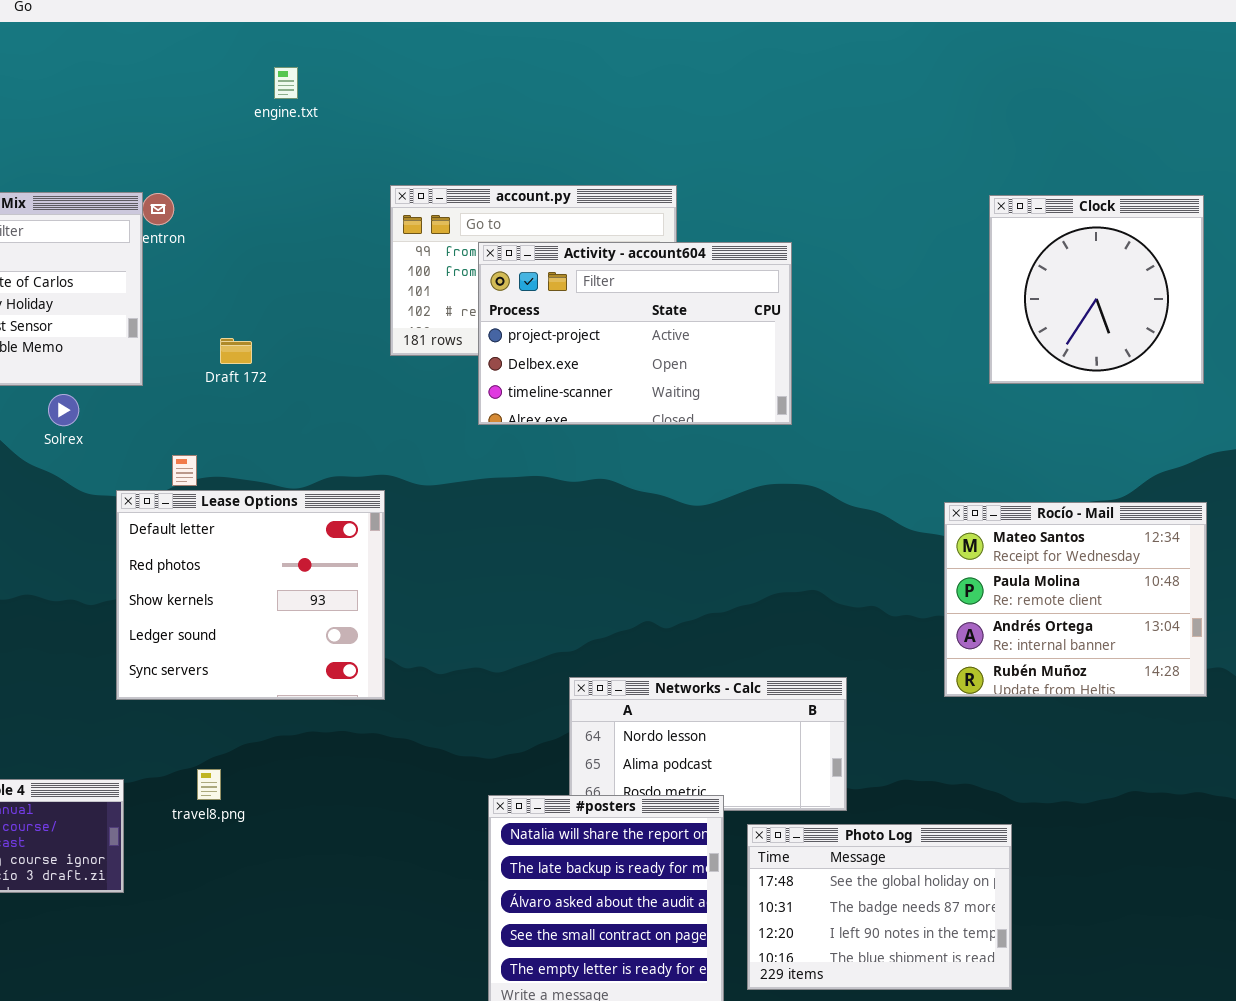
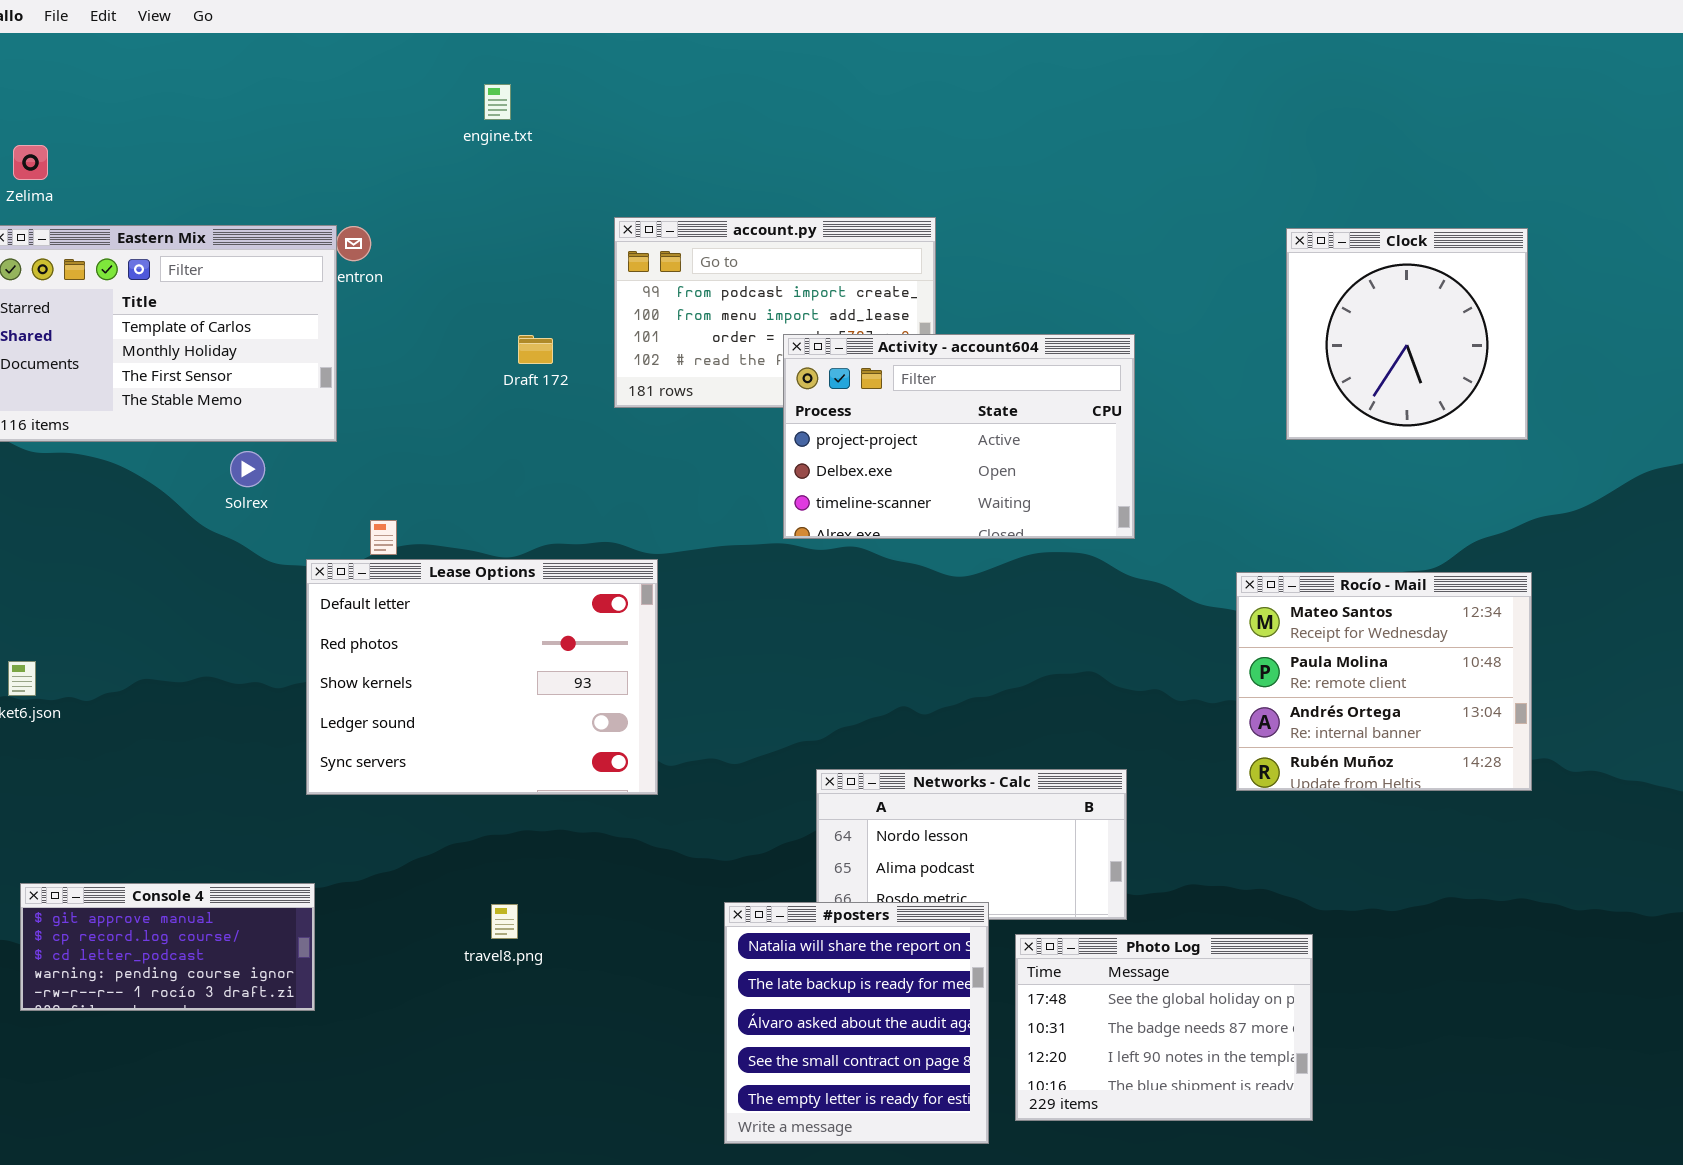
Activity - account604: [478,242,792,425] -> [783,334,1135,539], moved
Draft 172: [220,338,252,364] -> [518,335,553,364], moved
Lease Options: [116,490,385,700] -> [306,559,658,795], resized
travel8.png: [197,769,221,800] -> [491,904,518,939], moved

